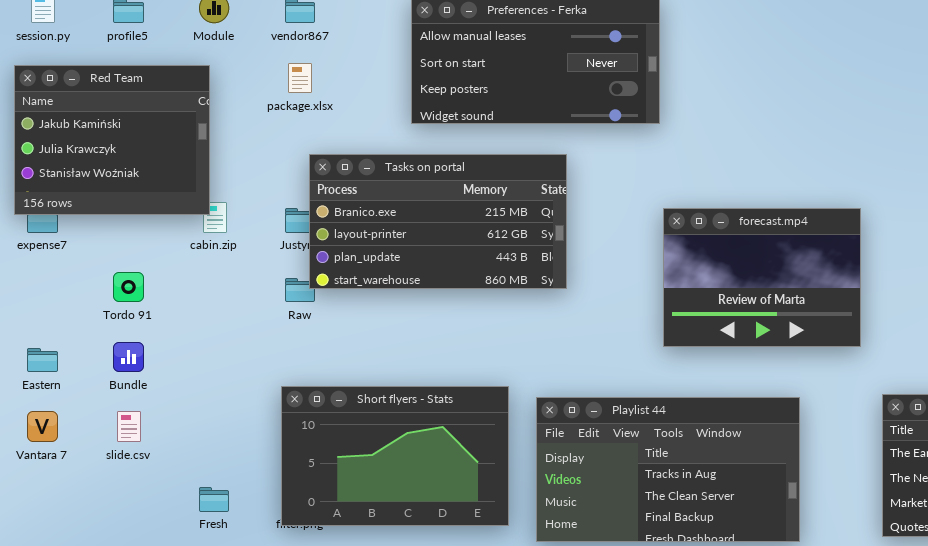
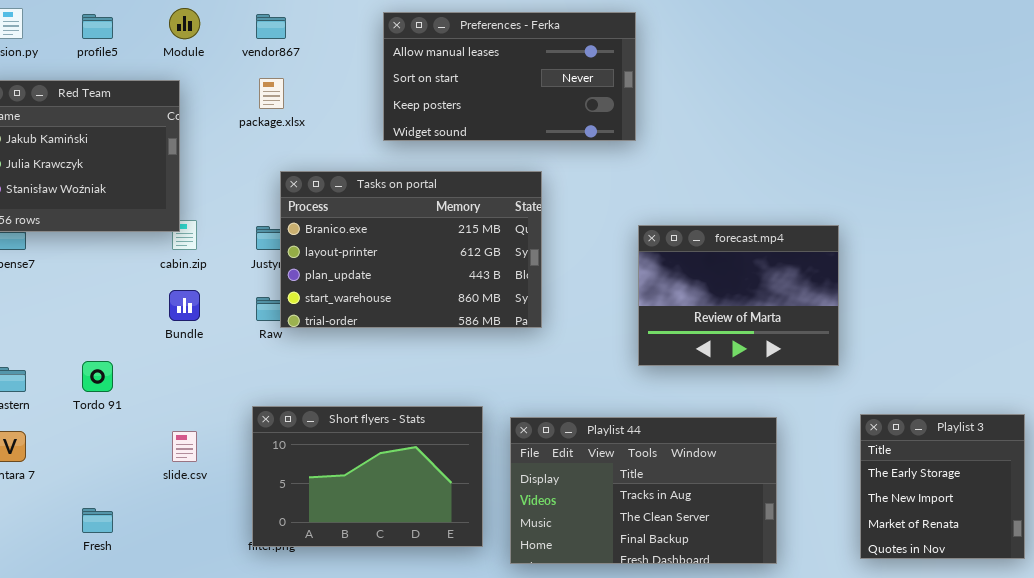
Tasks on portal: [309,154,567,289] -> [280,171,542,328], resized
Tordo 91: [113,272,144,302] -> [82,361,113,392], moved
Bundle: [113,342,144,372] -> [169,290,200,321], moved
slide.csv: [117,411,141,442] -> [172,431,197,462], moved
Fresh: [199,487,229,512] -> [82,508,113,533], moved

